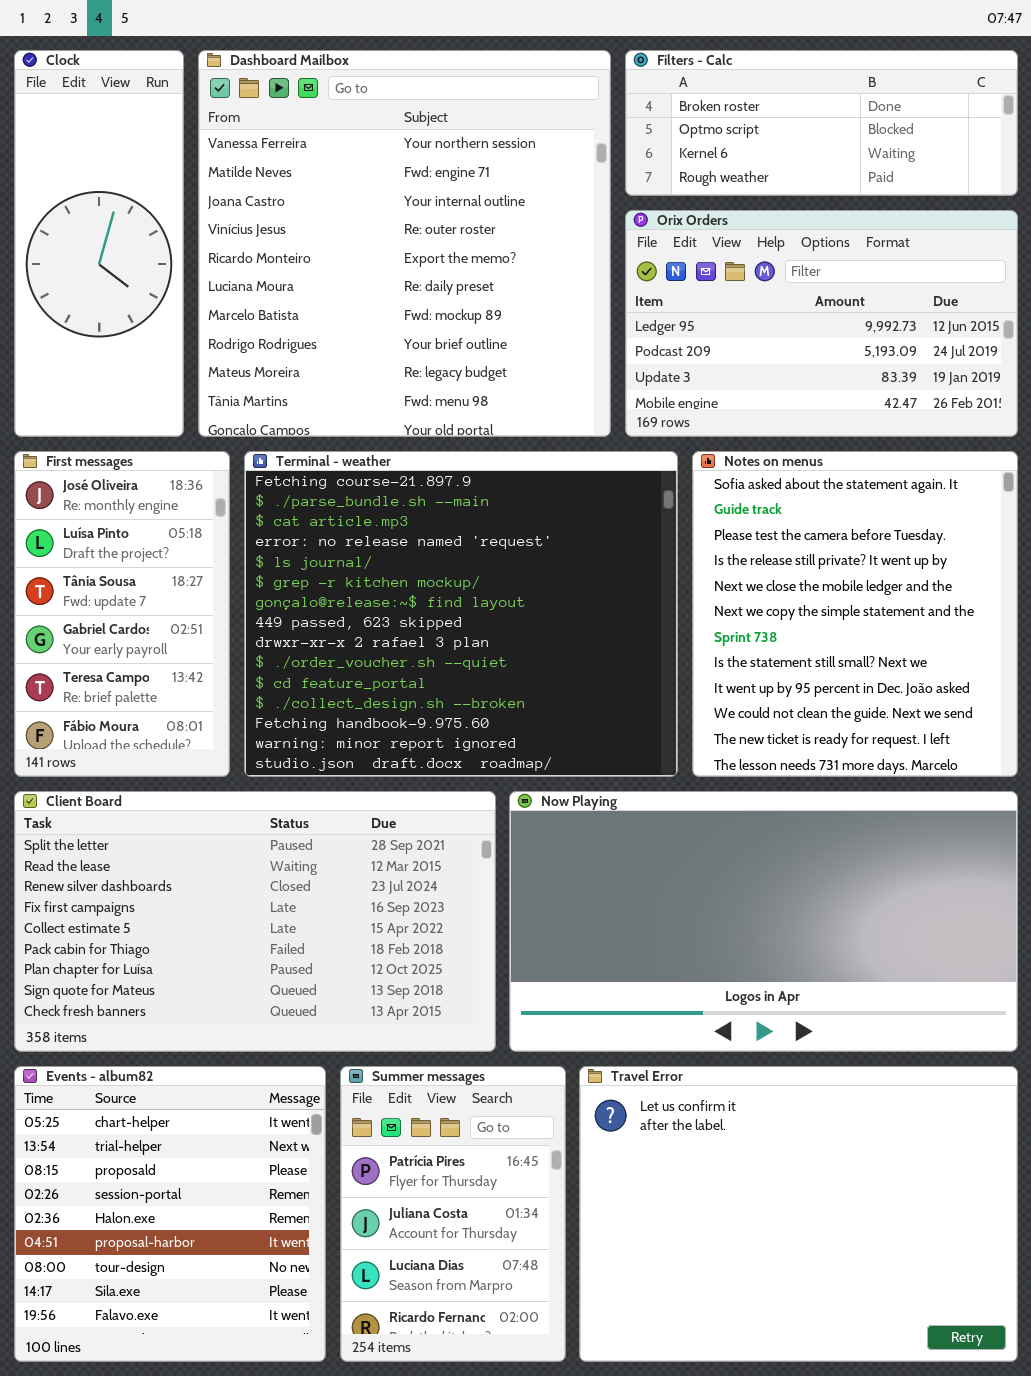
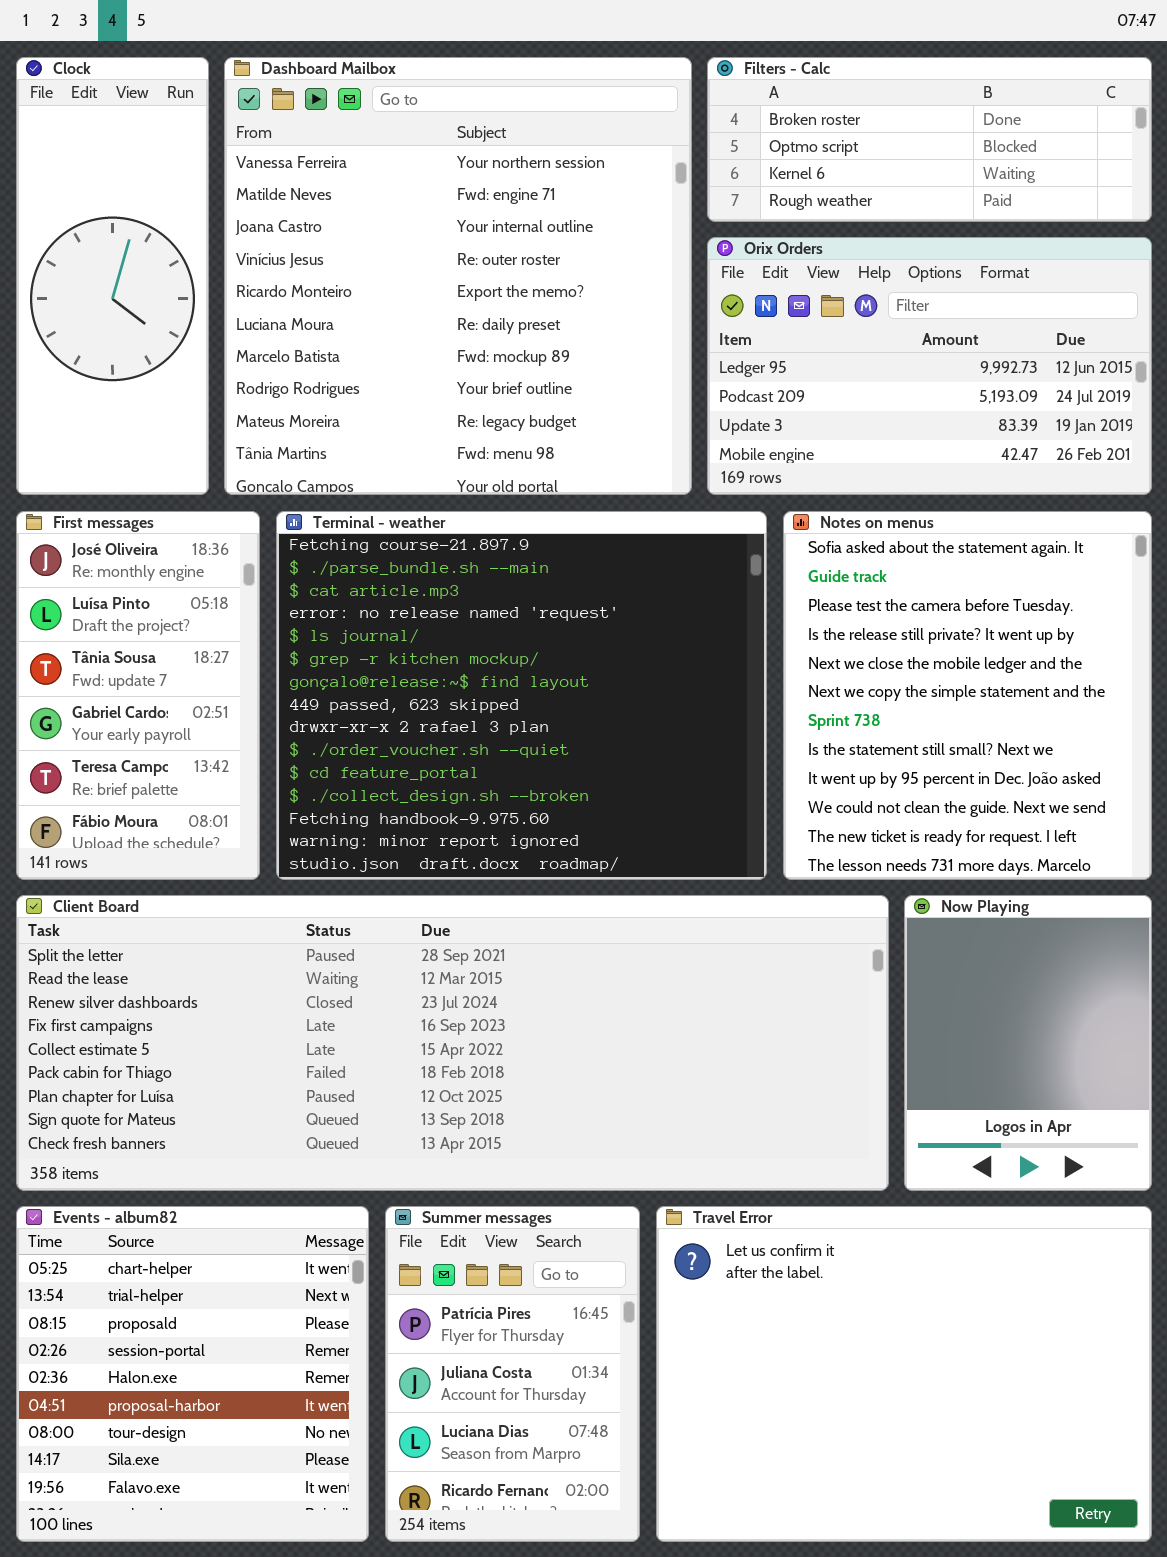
Client Board: [14,791,496,1052] -> [16,895,889,1191], resized
Now Playing: [509,791,1018,1052] -> [904,895,1152,1191], resized

